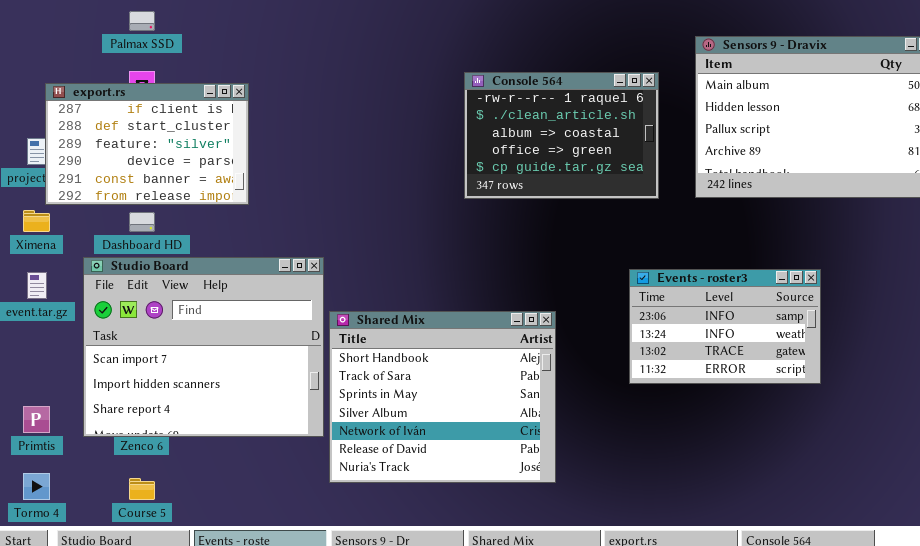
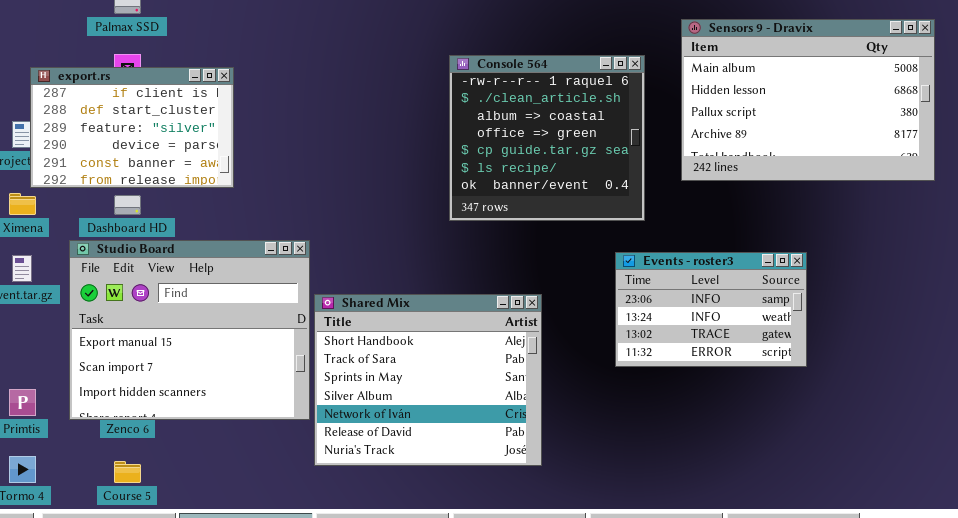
Console 564: [464,72,659,199] -> [449,55,645,221], resized
Studio Board: [83,257,324,437] -> [69,240,310,420], scrolled up 1 row

